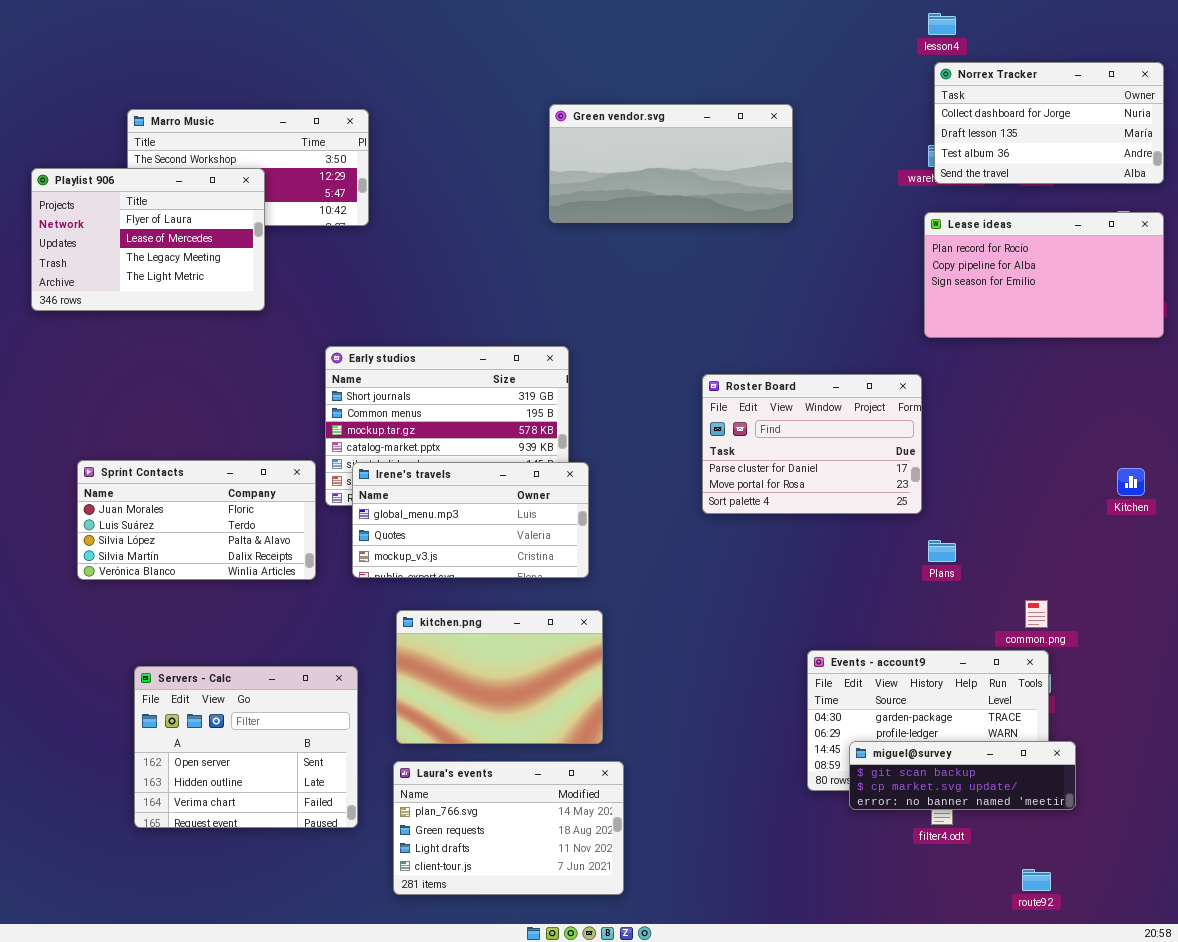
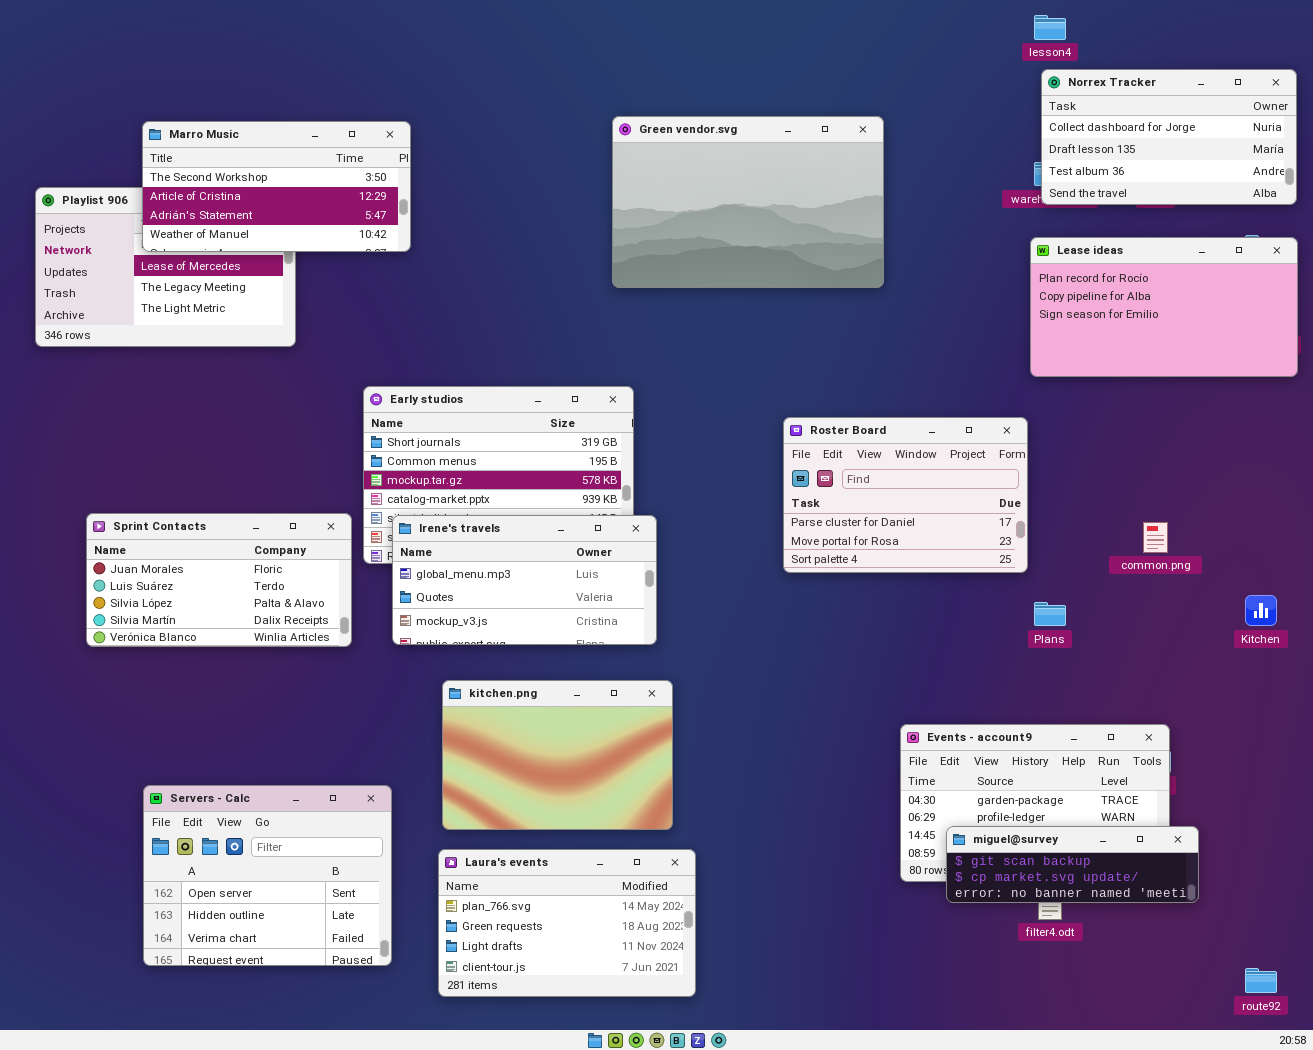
Green vendor.svg: [549,104,793,223] -> [612,116,884,288], resized
Marro Music: [127,109,369,226] -> [142,121,411,252], raised
Kitchen: [1117,468,1145,496] -> [1245,595,1277,626], moved
common.png: [1025,600,1048,628] -> [1143,522,1168,553], moved
Servers - Calc: [134,666,358,828] -> [143,785,392,966], moved
route92: [1022,869,1051,891] -> [1245,968,1277,993], moved

